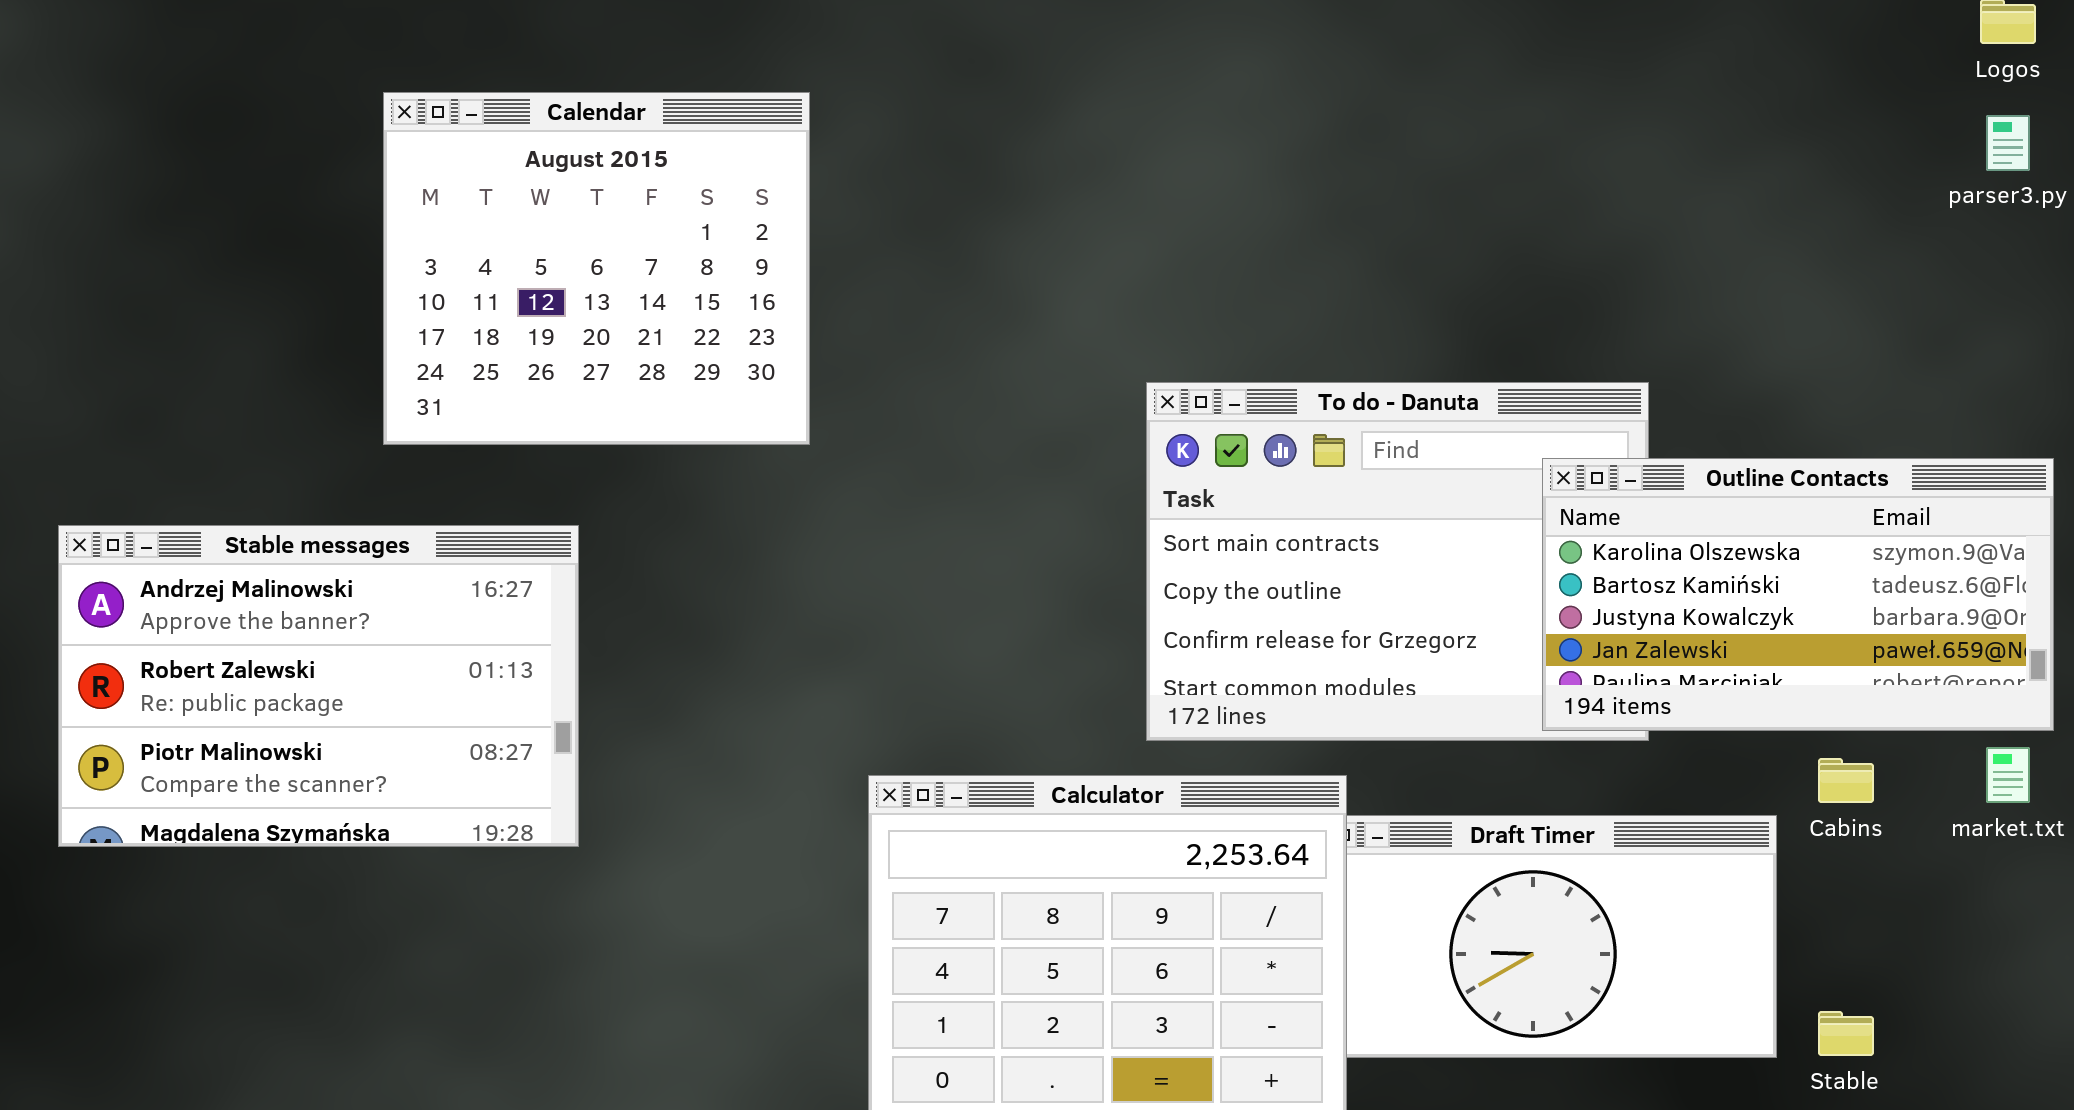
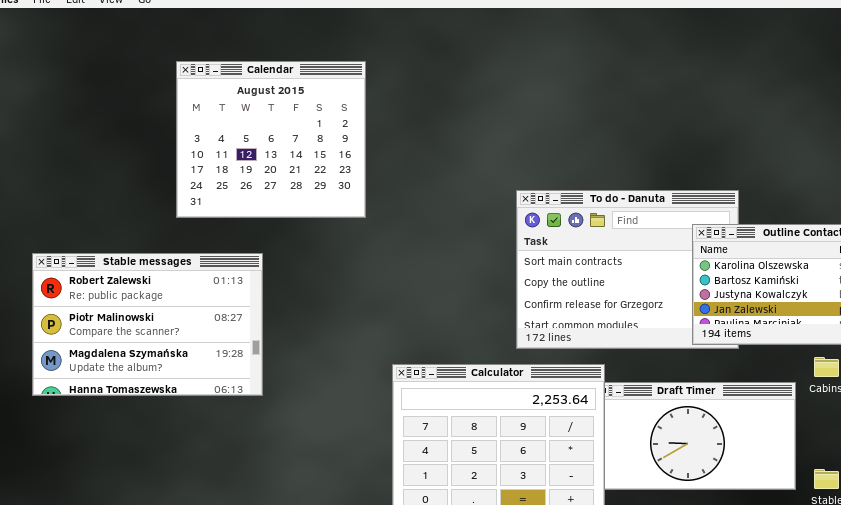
Stable messages: [58,525,579,847] -> [32,253,263,396], scrolled down 1 row

